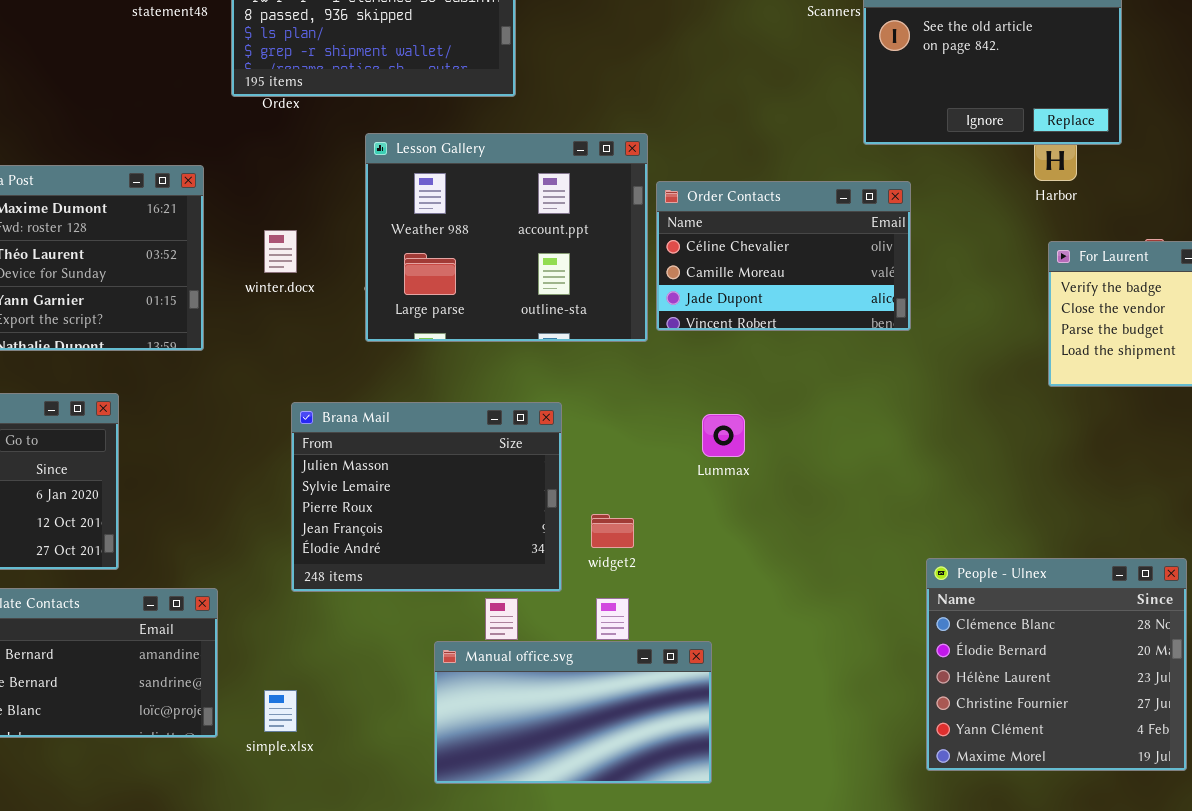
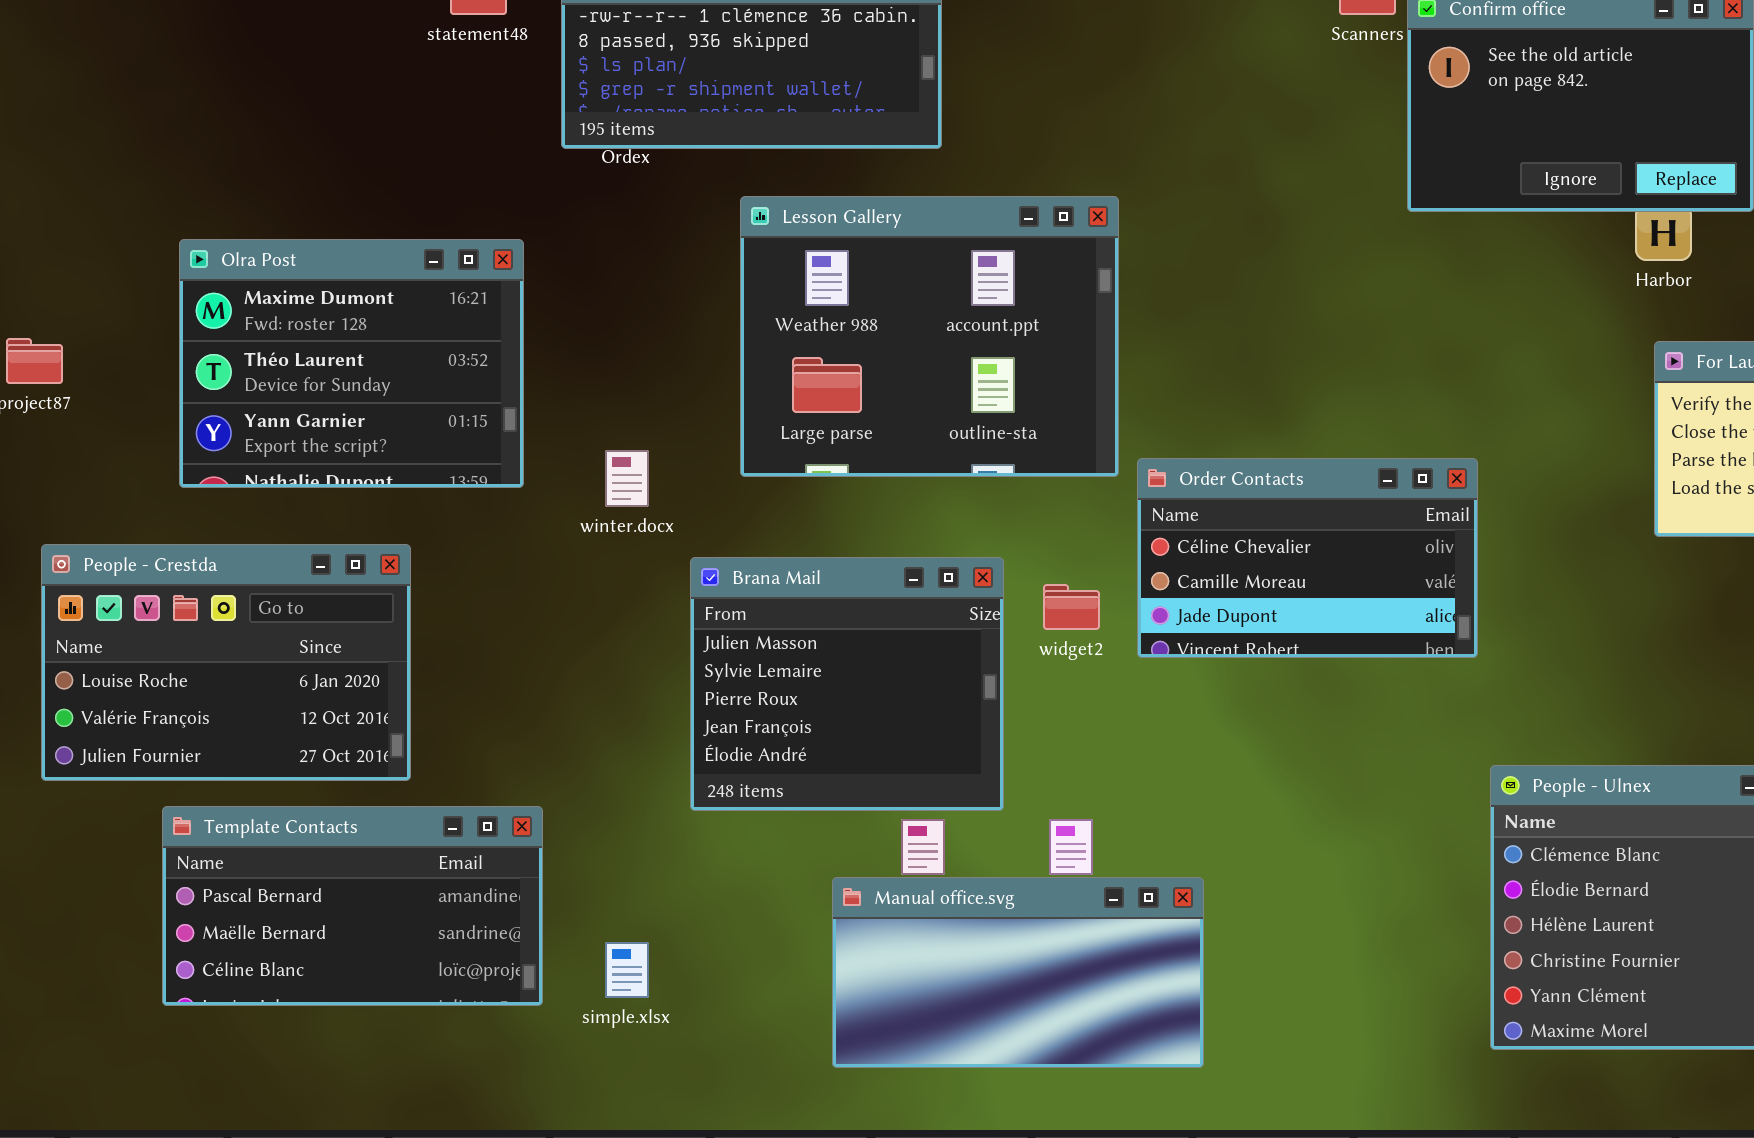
Order Contacts: [656,181,911,331] -> [1137,458,1478,658], moved
winter.docx: [264,230,297,273] -> [605,450,649,507], moved
Brana Mail: [291,402,562,592] -> [690,557,1004,811], resized
widget2: [591,514,634,548] -> [1043,584,1100,630], moved

